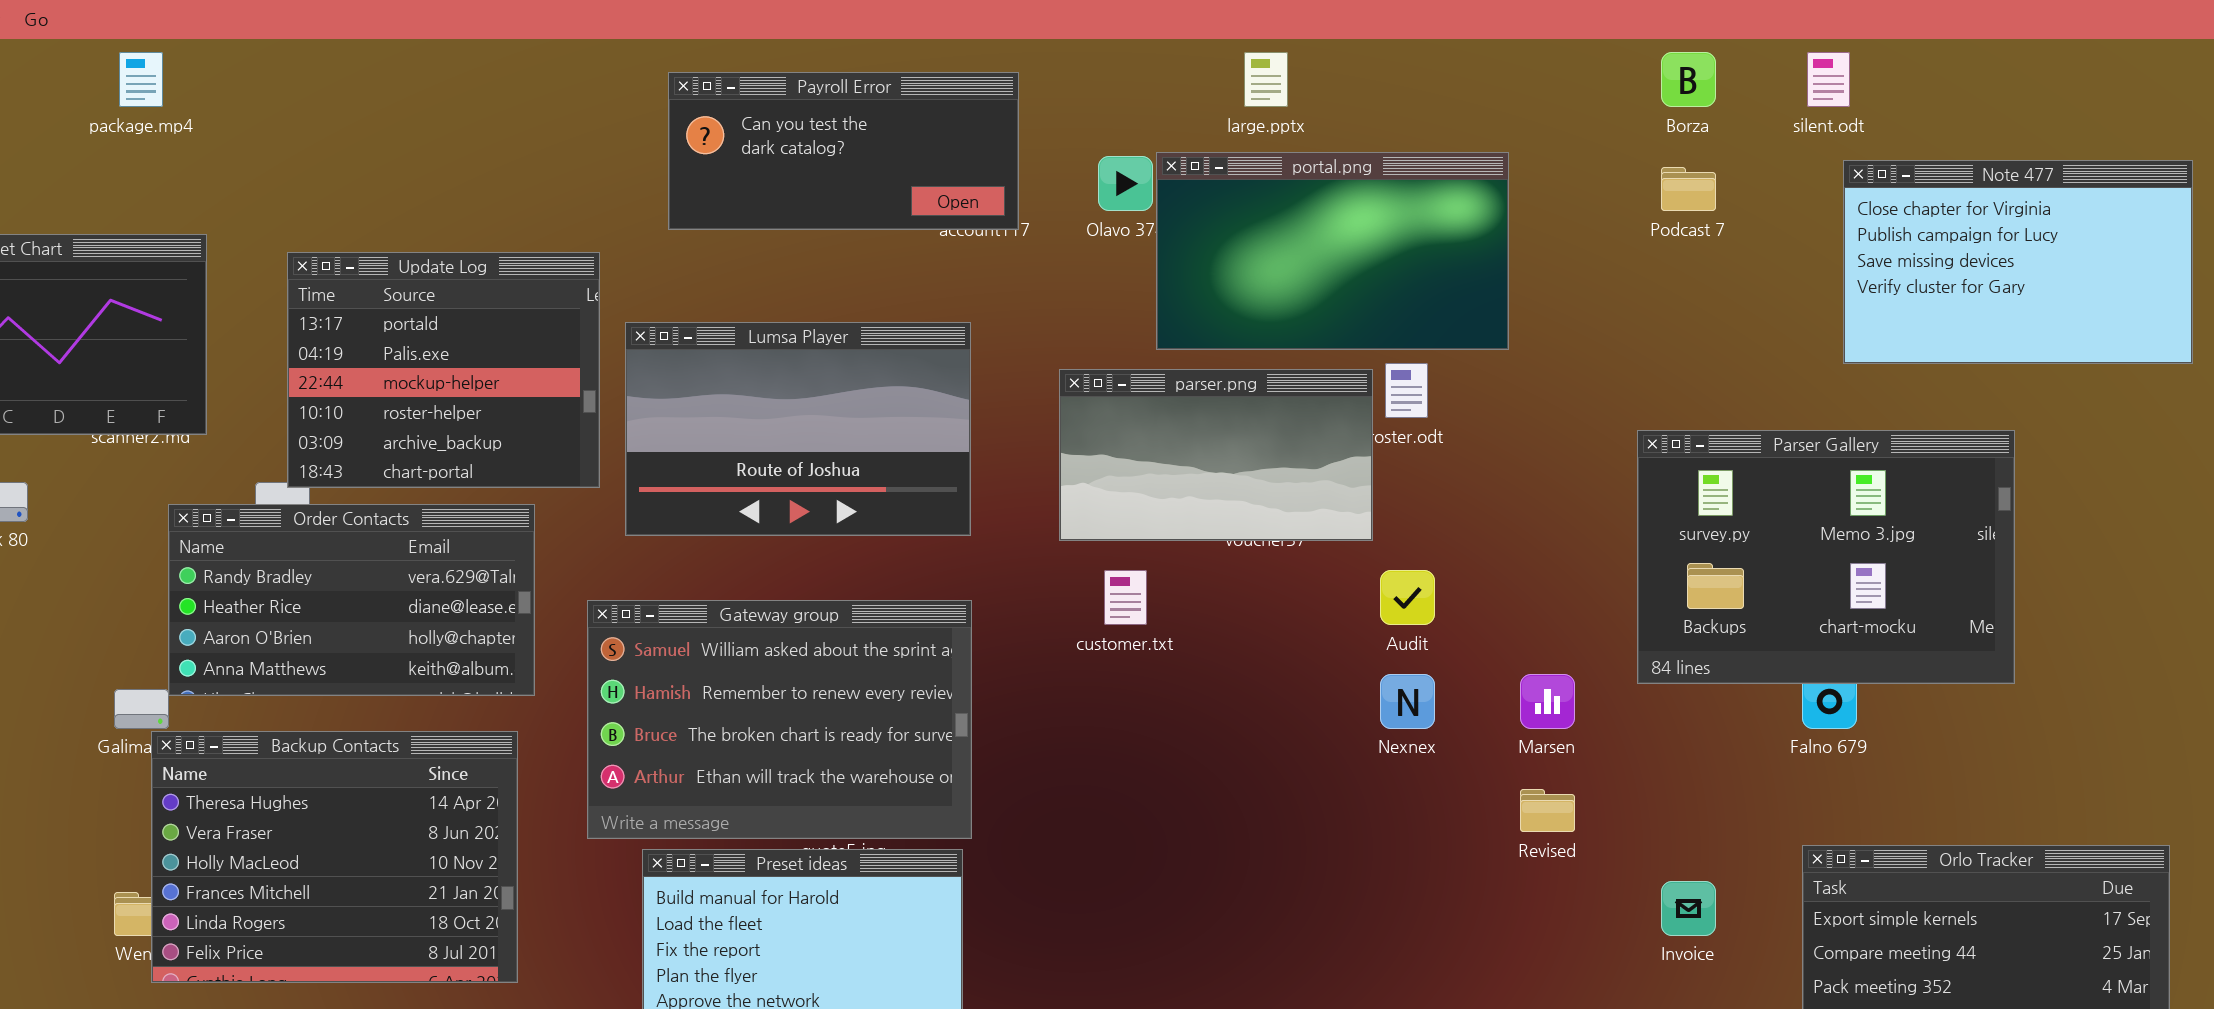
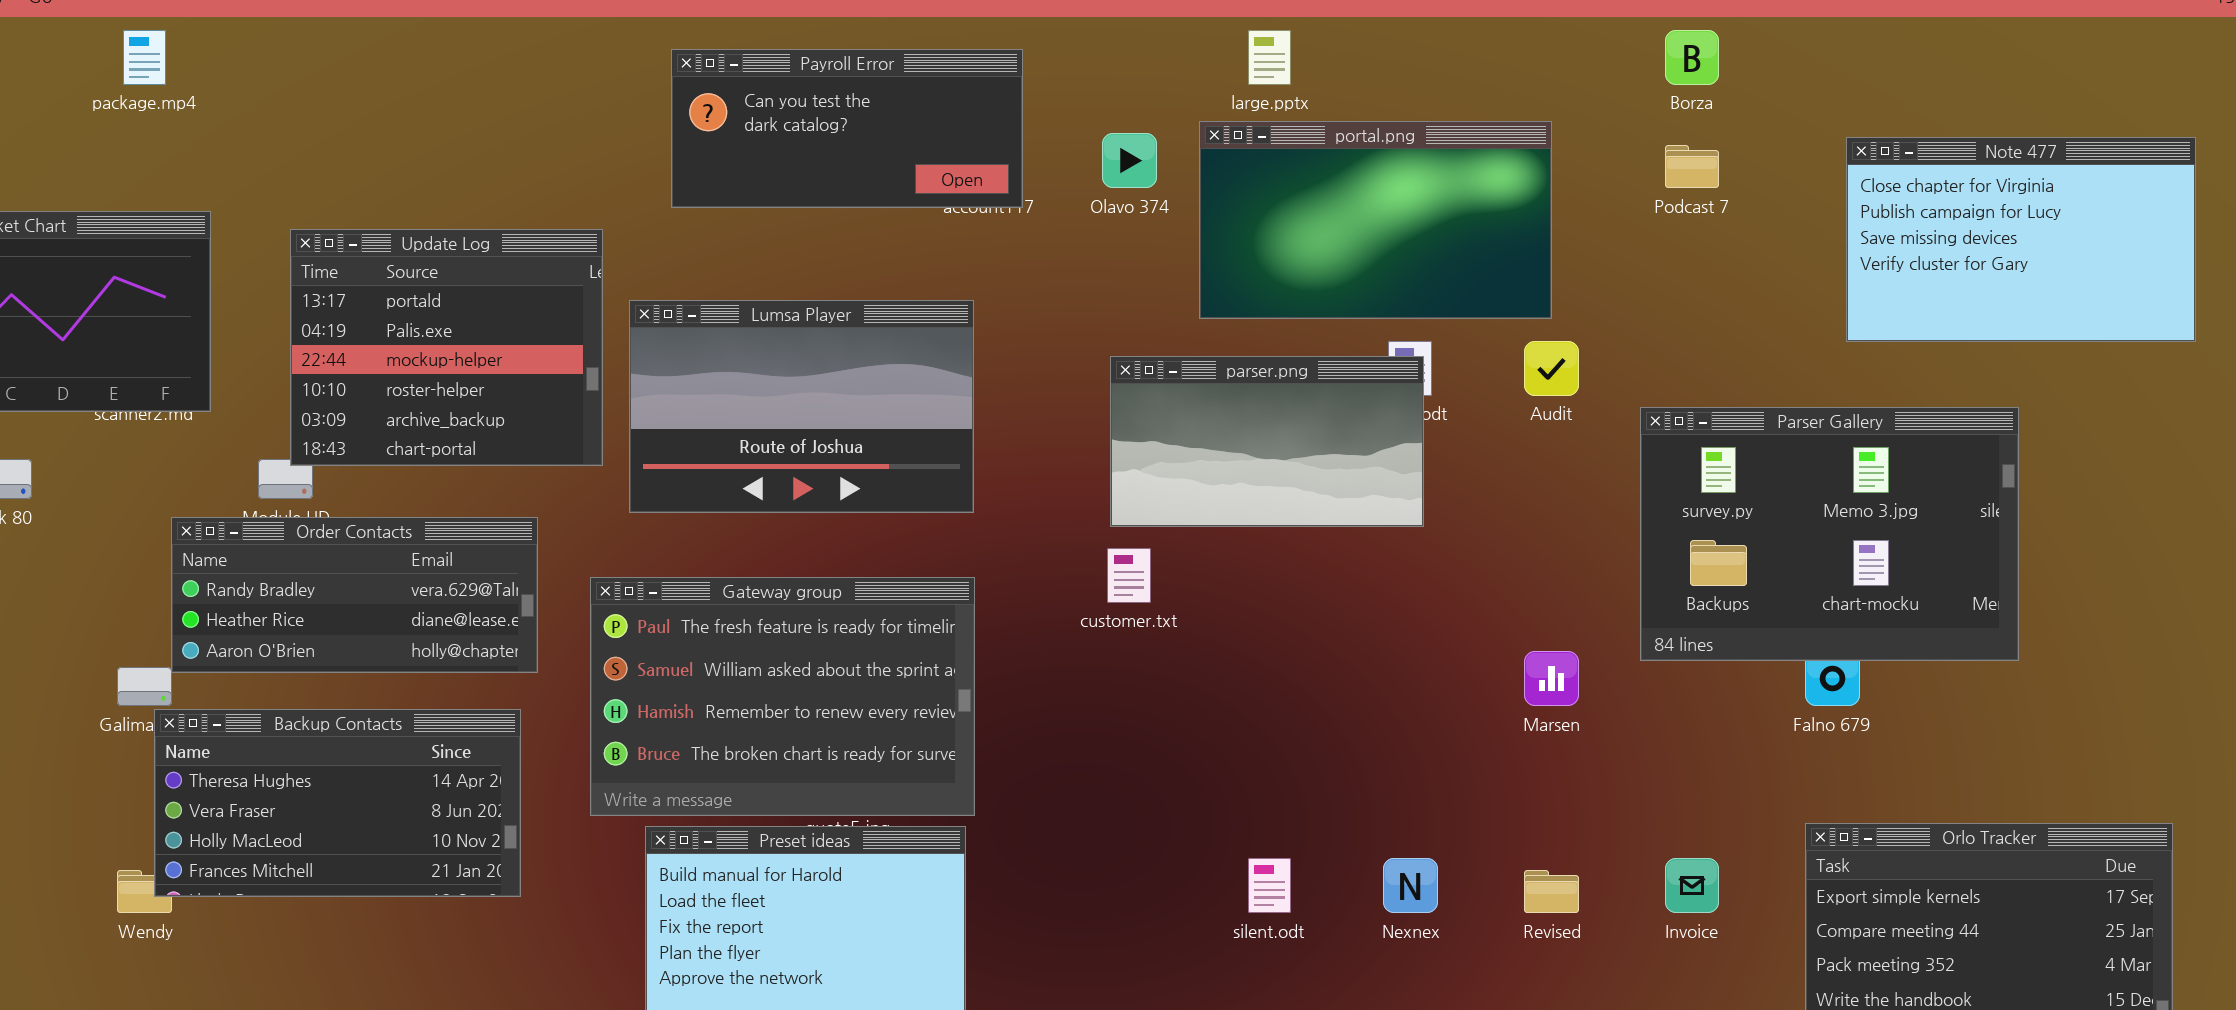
silent.odt: [1807,52,1850,107] -> [1248,858,1291,913], moved
portal.png: [1156,152,1509,350] -> [1199,121,1552,319], moved
parser.png: [1059,369,1373,541] -> [1110,356,1424,527], moved
Order Contacts: [168,504,535,696] -> [171,517,538,673], resized
Audit: [1380,570,1435,625] -> [1524,341,1579,396], moved
Gateway group: [587,600,972,839] -> [590,577,975,816], scrolled up 1 row
Nexnex: [1380,674,1435,729] -> [1383,858,1438,913], moved
Backup Contacts: [151,731,518,983] -> [154,709,521,897], resized
Revised: [1520,789,1575,832] -> [1524,870,1579,913], moved

